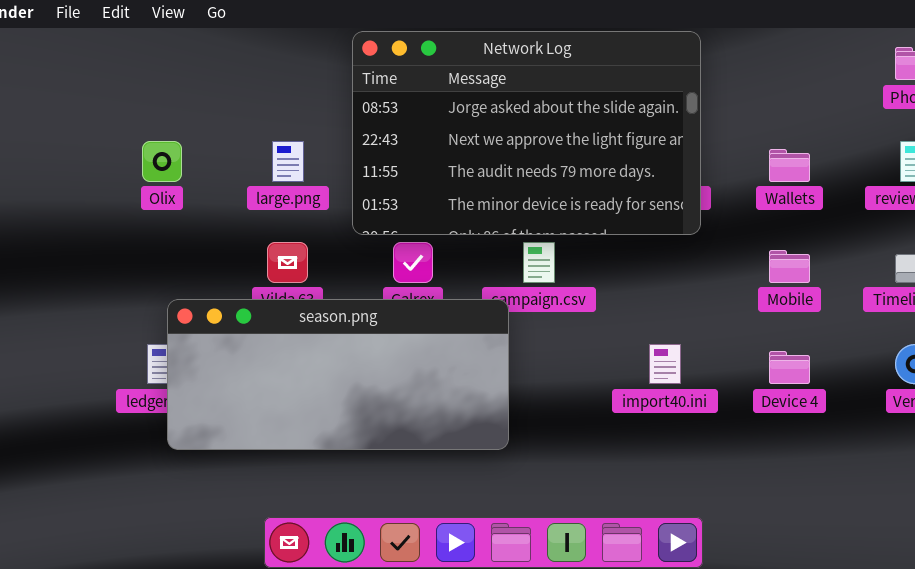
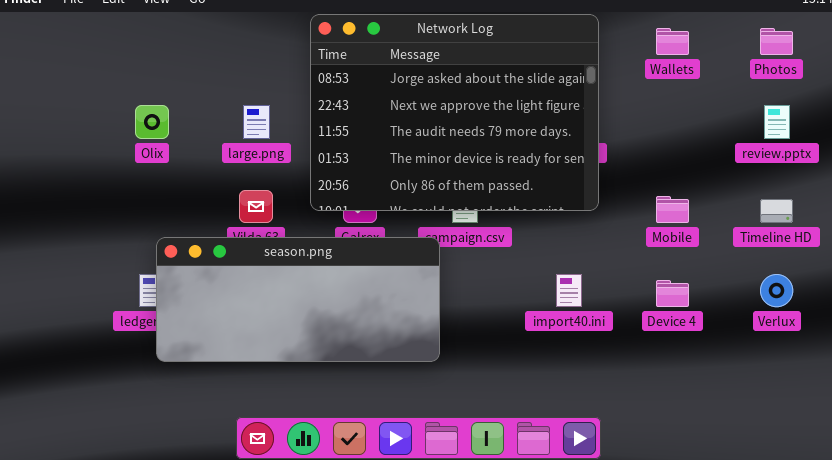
Network Log: [352,31,701,235] -> [310,14,599,211], resized
Wallets: [769,149,810,182] -> [656,28,689,55], moved

